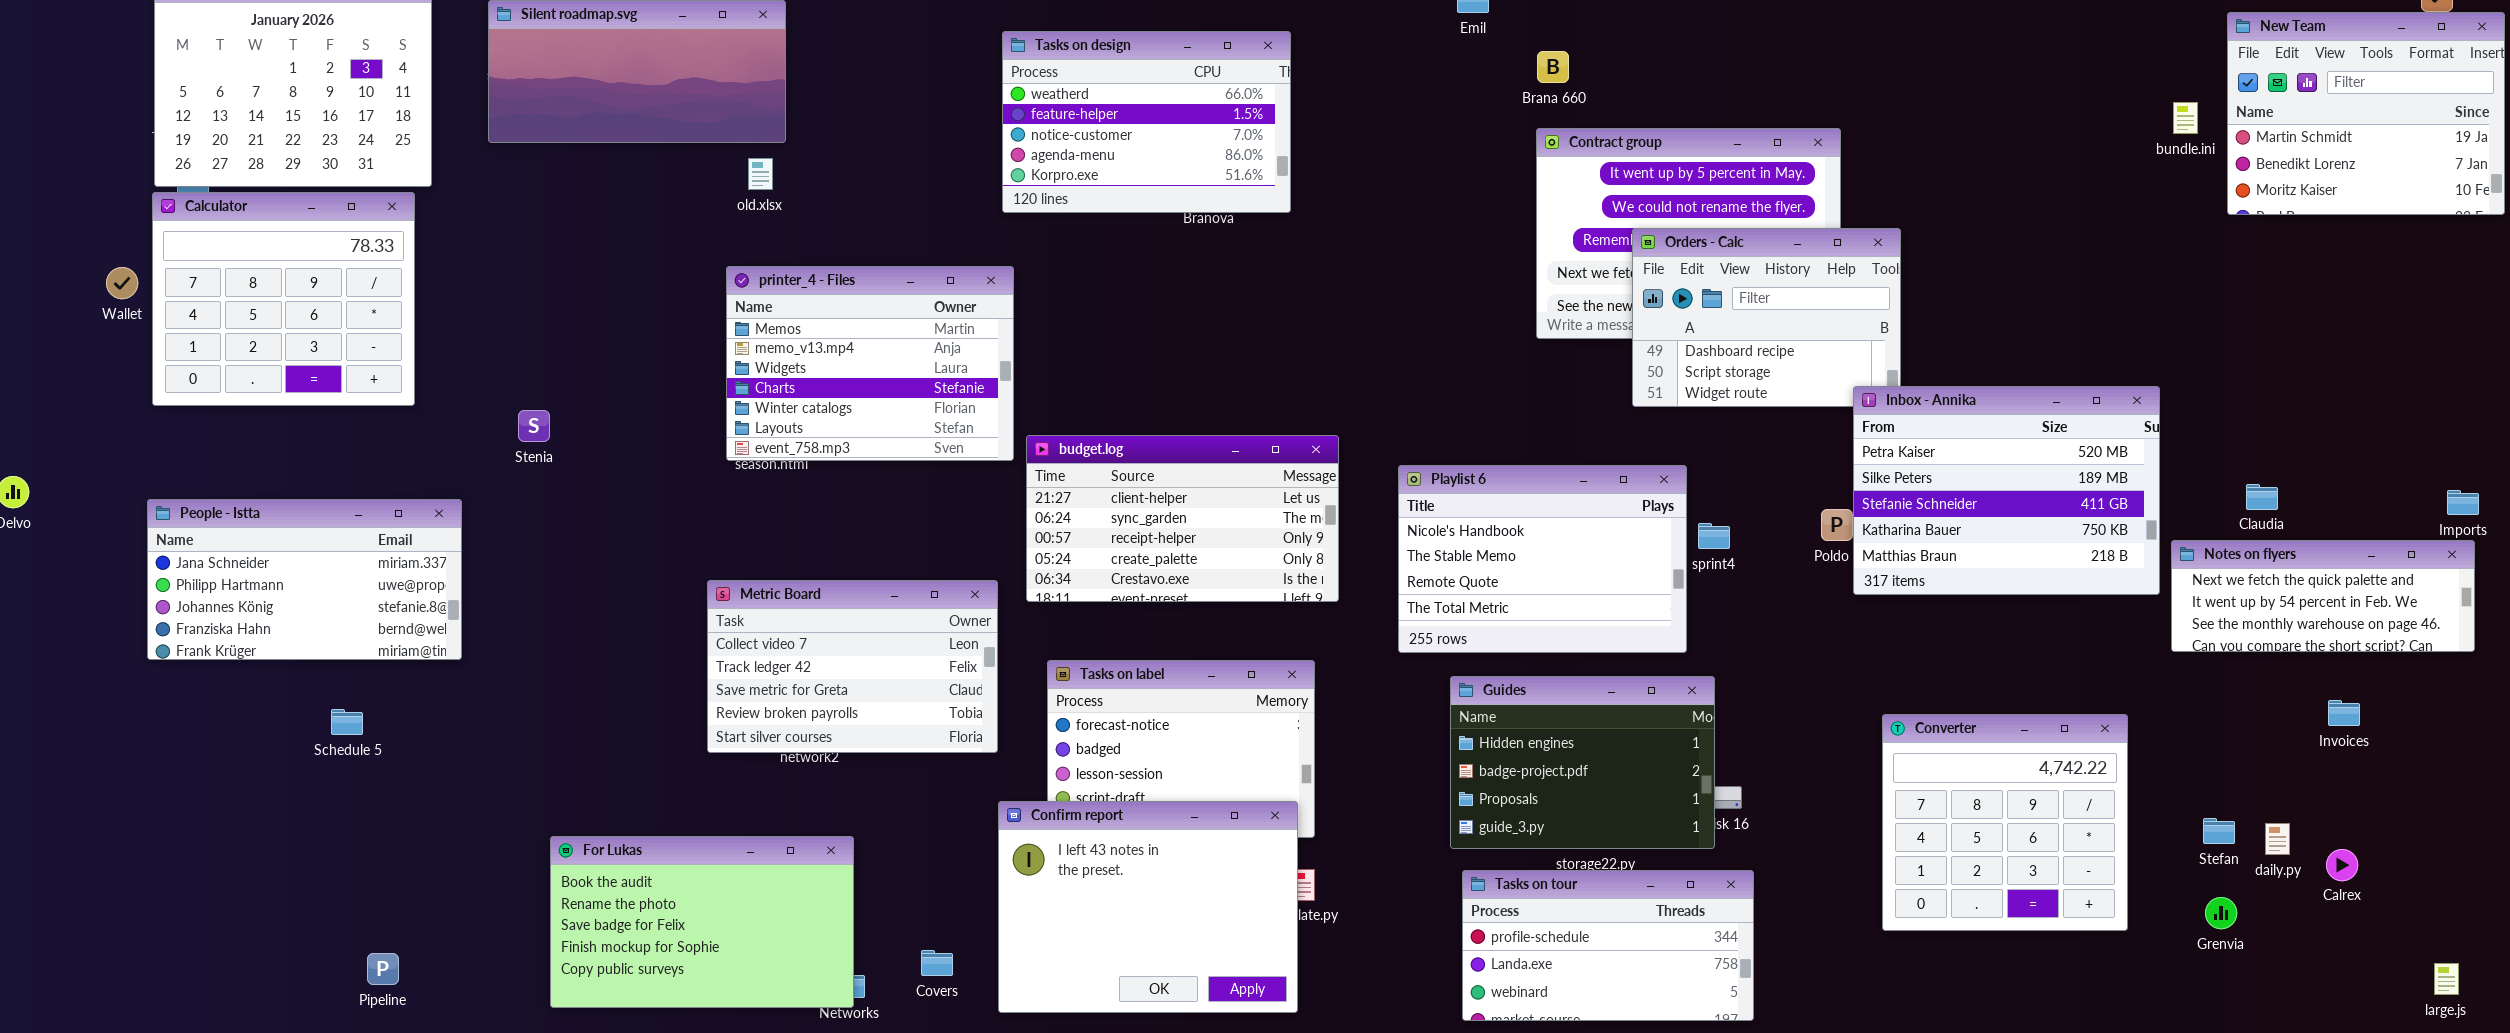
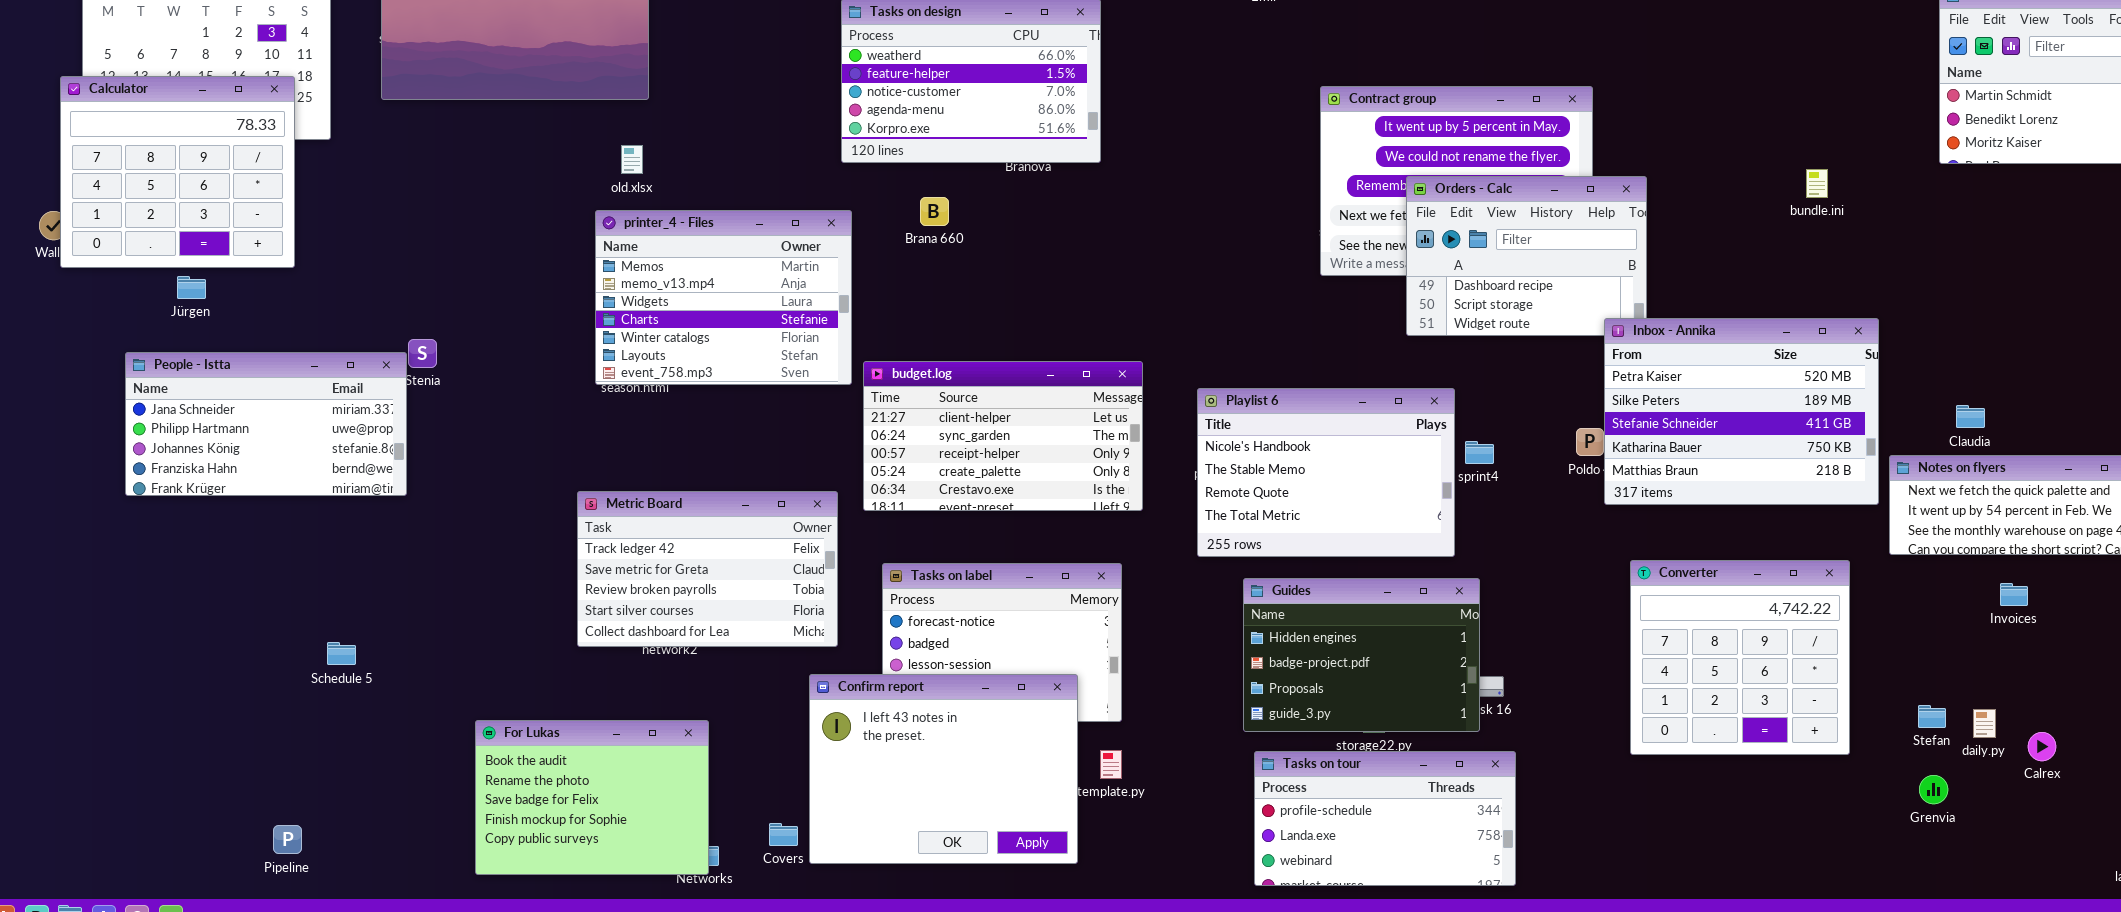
Brana 660: [1537,51,1569,83] -> [920,197,949,226], moved
bundle.ini: [2173,102,2198,134] -> [1806,169,1828,198], moved
old.xlsx: [748,158,773,190] -> [621,145,643,174], moved
Calculator: [152,192,415,406] -> [60,76,295,268], moved
People - Istta: [147,499,462,660] -> [125,352,407,496], moved
Metric Board: [707,580,998,753] -> [577,491,838,647], scrolled down 1 row
Invoices: [2328,700,2360,726] -> [2000,583,2028,606], moved
Schedule 5: [331,709,363,735] -> [327,642,356,665], moved
Converter: [1882,714,2128,931] -> [1630,560,1850,755], moved
Confirm report: [998,801,1298,1013] -> [809,674,1078,864], moved
For Lukas: [550,836,854,1008] -> [475,720,709,875], resized

